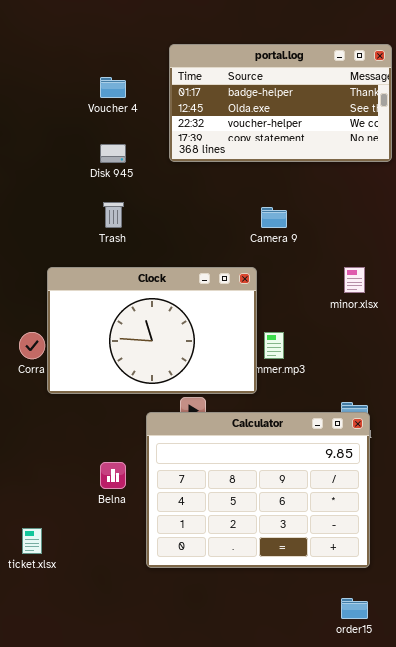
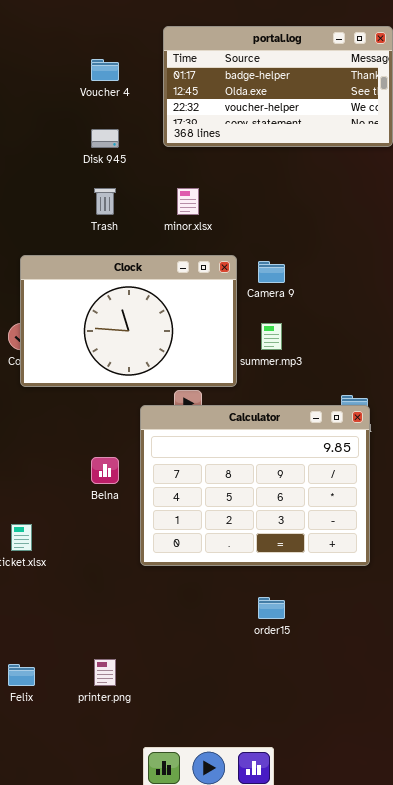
Camera 9: [261,207,287,228] -> [258,261,285,283], moved
Clock: [47,267,257,394] -> [20,255,237,387], moved
minor.xlsx: [344,267,365,293] -> [177,188,199,215], moved
order15: [341,598,368,619] -> [258,597,285,619], moved

